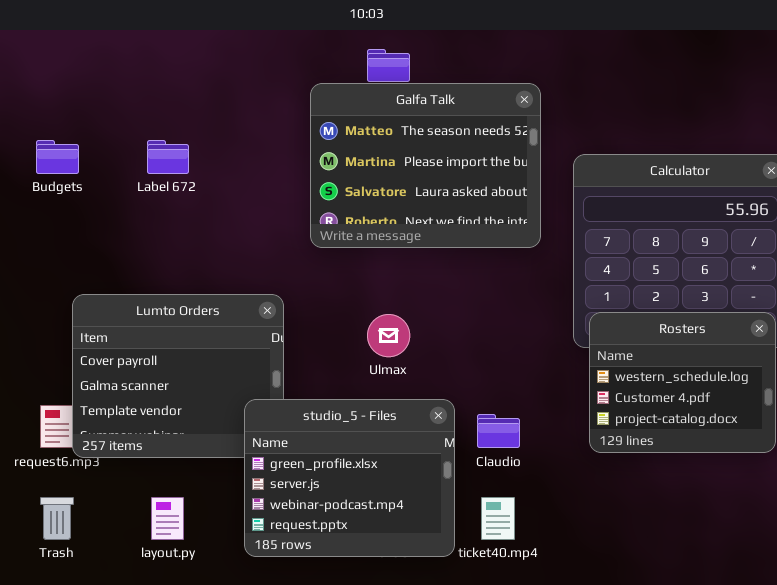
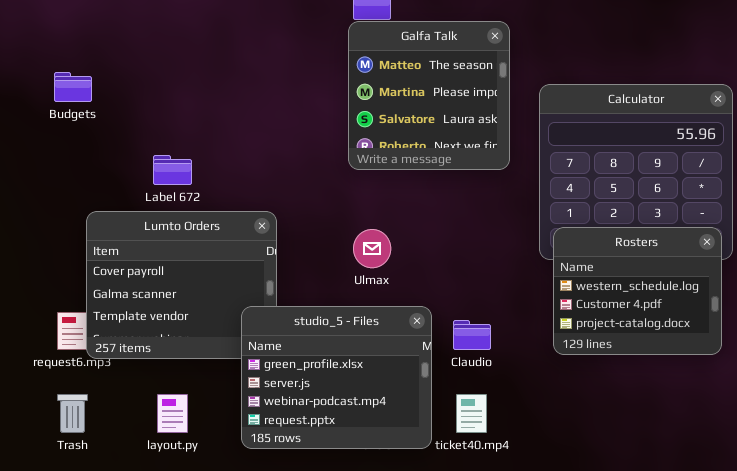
Galfa Talk: [310,83,541,248] -> [348,21,510,170], resized
Label 672: [147,140,189,174] -> [153,155,192,185], moved

